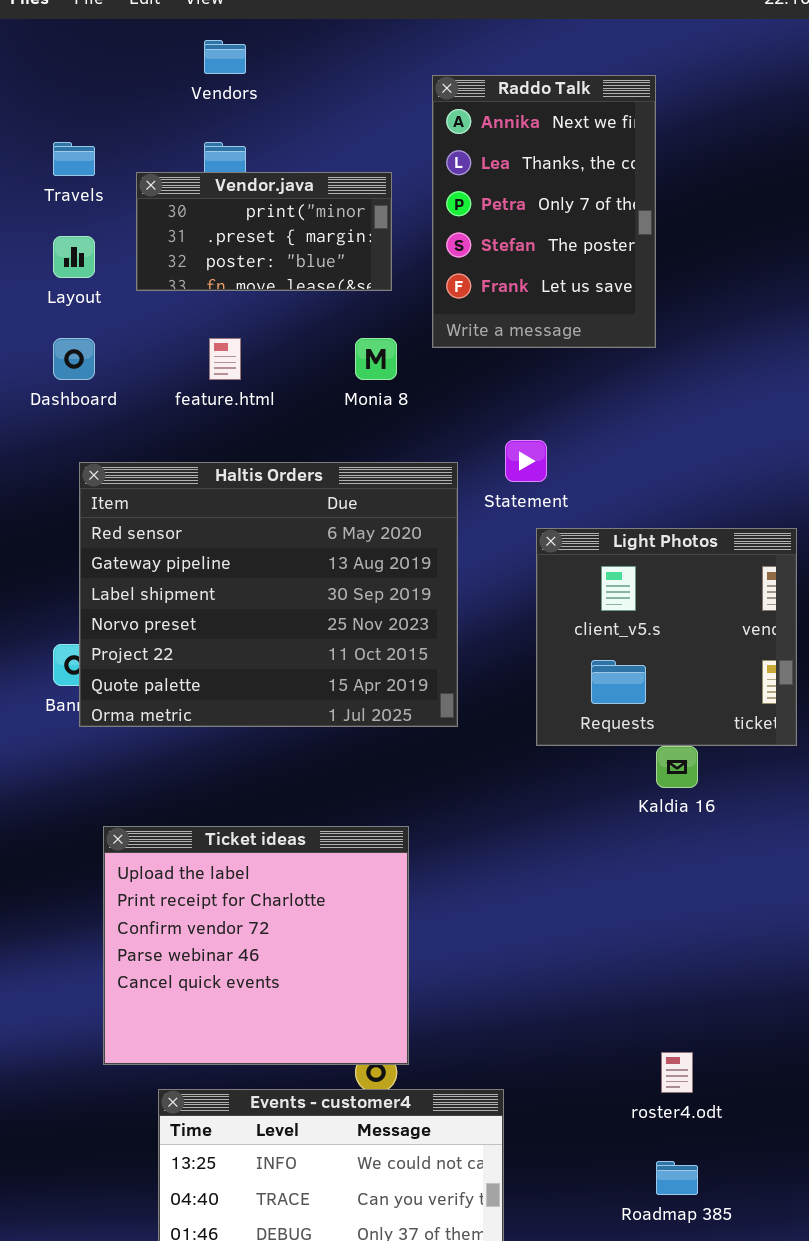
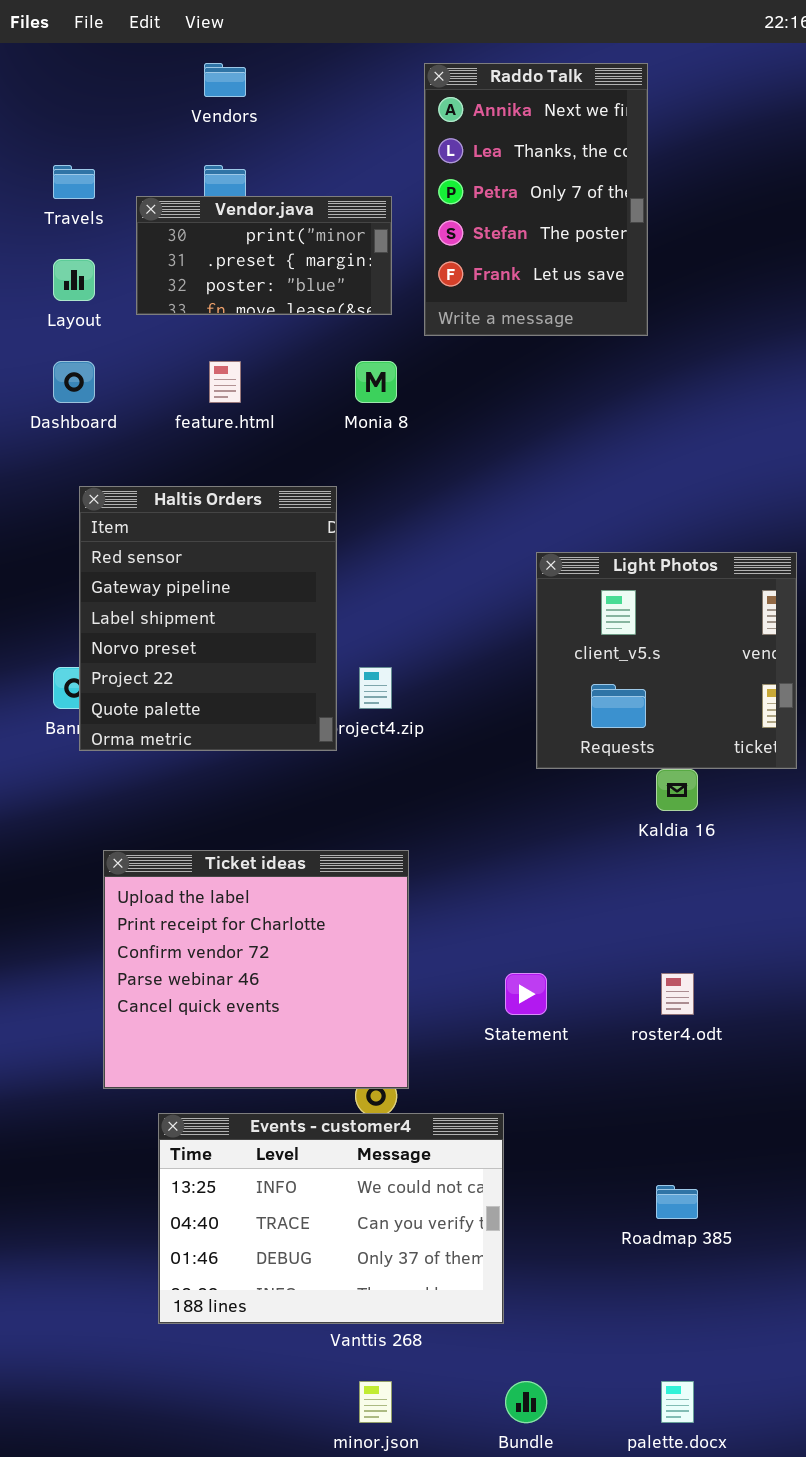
Raddo Talk: [432,75,656,348] -> [424,63,648,336], moved
Statement: [505,440,547,482] -> [505,973,547,1015], moved
Haltis Orders: [79,462,458,727] -> [79,486,337,751], resized
roster4.odt: [661,1052,693,1093] -> [661,973,694,1015], moved

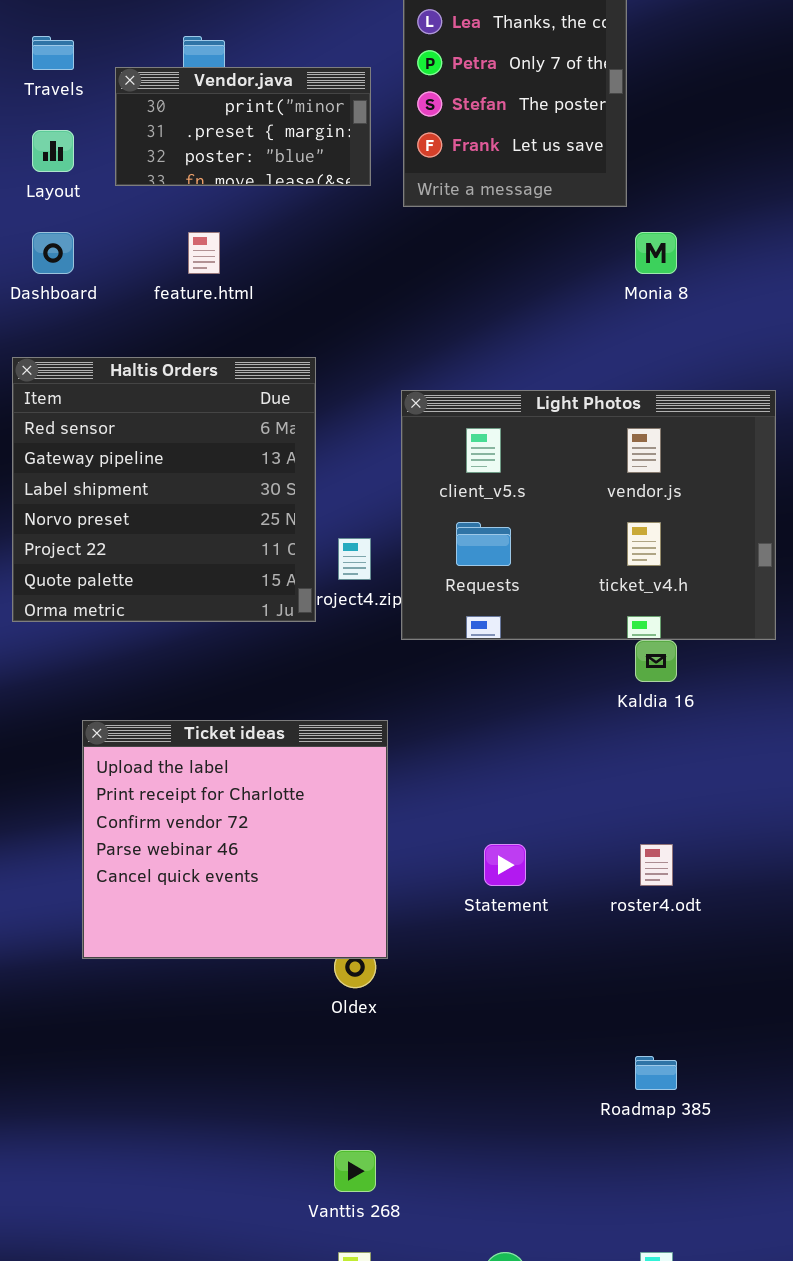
Monia 8: [355,361,397,403] -> [635,232,677,274], moved
Haltis Orders: [79,486,337,751] -> [12,357,316,622], resized
Light Photos: [536,552,797,769] -> [401,390,776,640], resized
Events - customer4: [158,1113,504,1324] -> none, closed

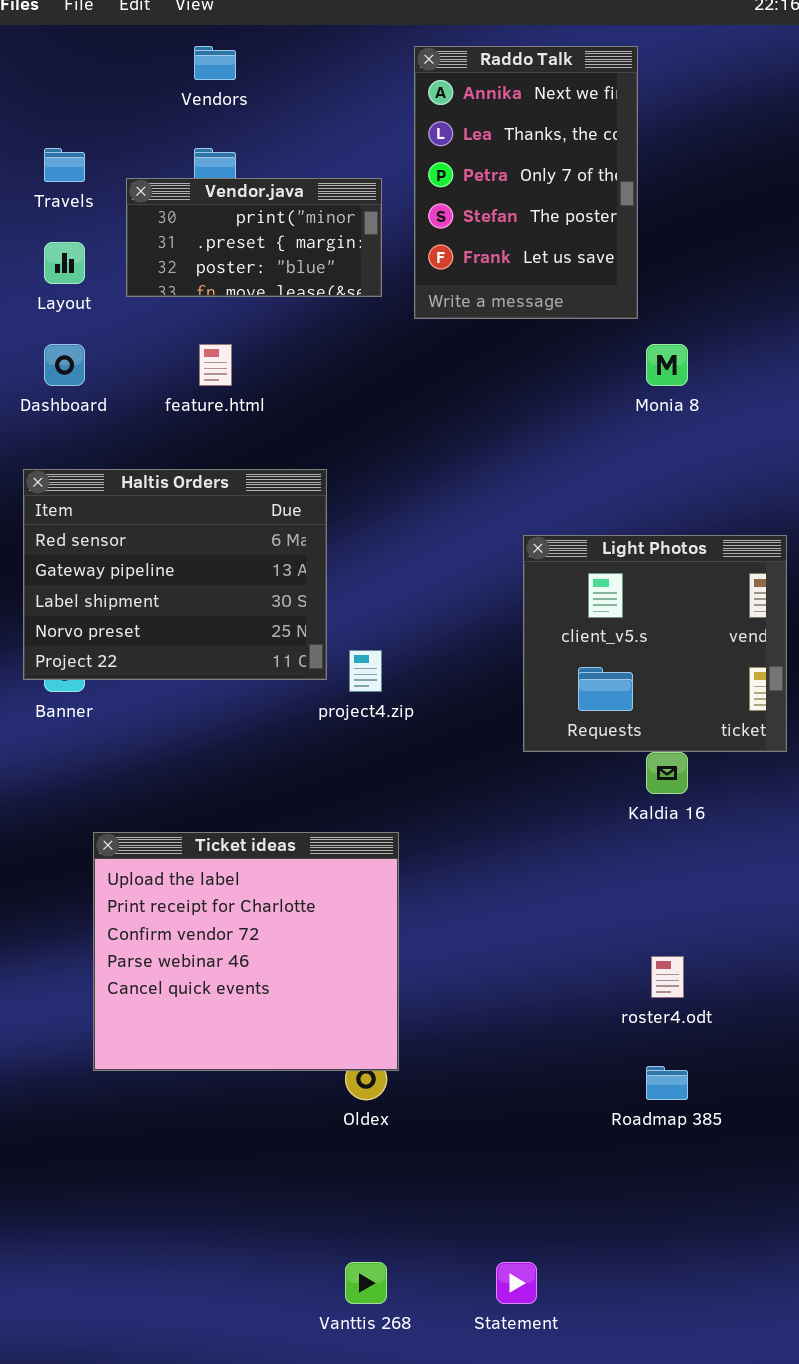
Haltis Orders: [12,357,316,622] -> [23,469,327,680], resized
Light Photos: [401,390,776,640] -> [523,535,787,752], resized
Statement: [484,844,526,886] -> [496,1262,537,1304], moved
Roadmap 385: [635,1056,677,1090] -> [646,1066,688,1100], moved

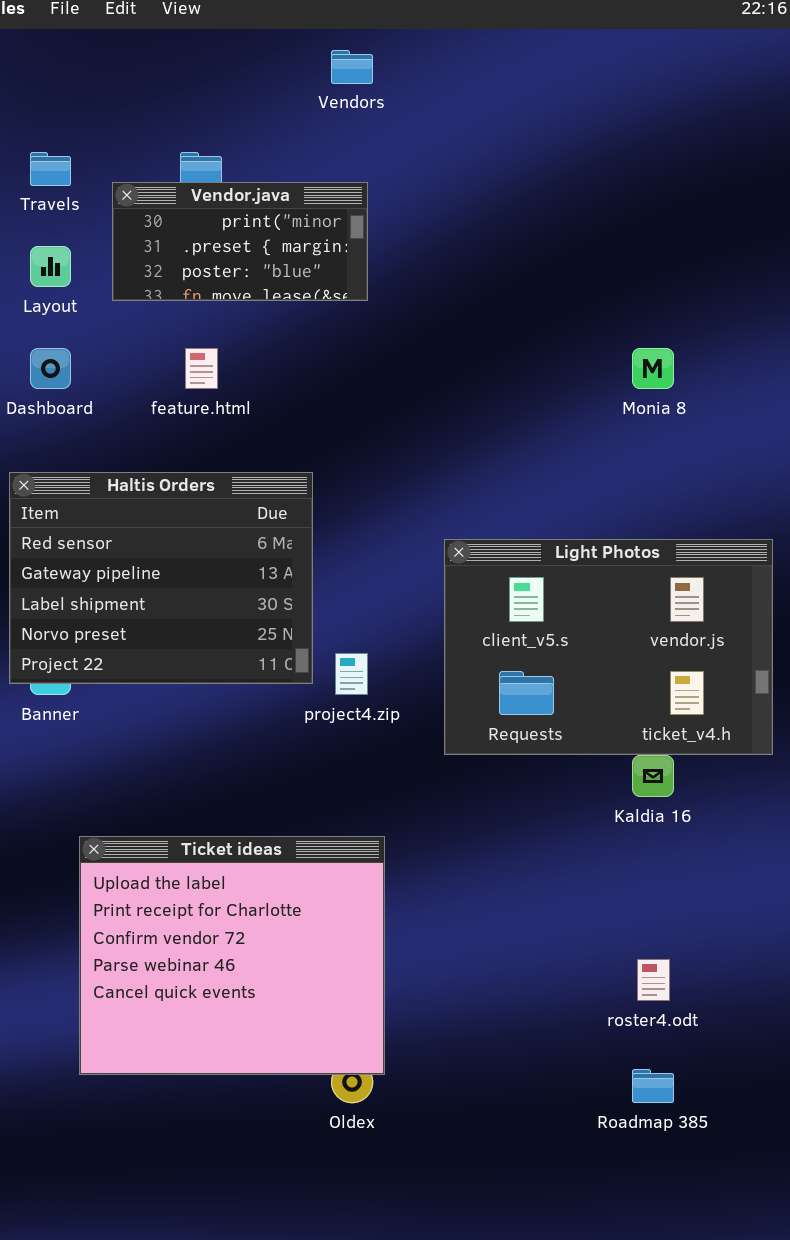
Vendors: [194,46,236,80] -> [331,50,373,84], moved
Raddo Talk: [414,46,638,319] -> none, closed
Light Photos: [523,535,787,752] -> [444,539,773,755], resized

